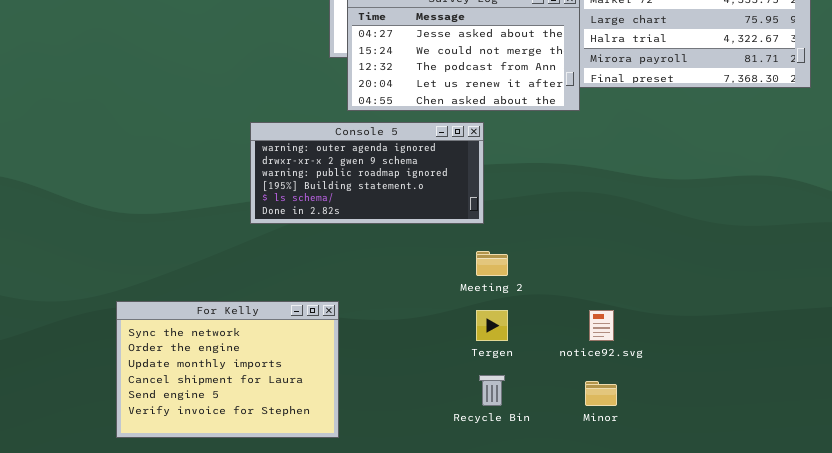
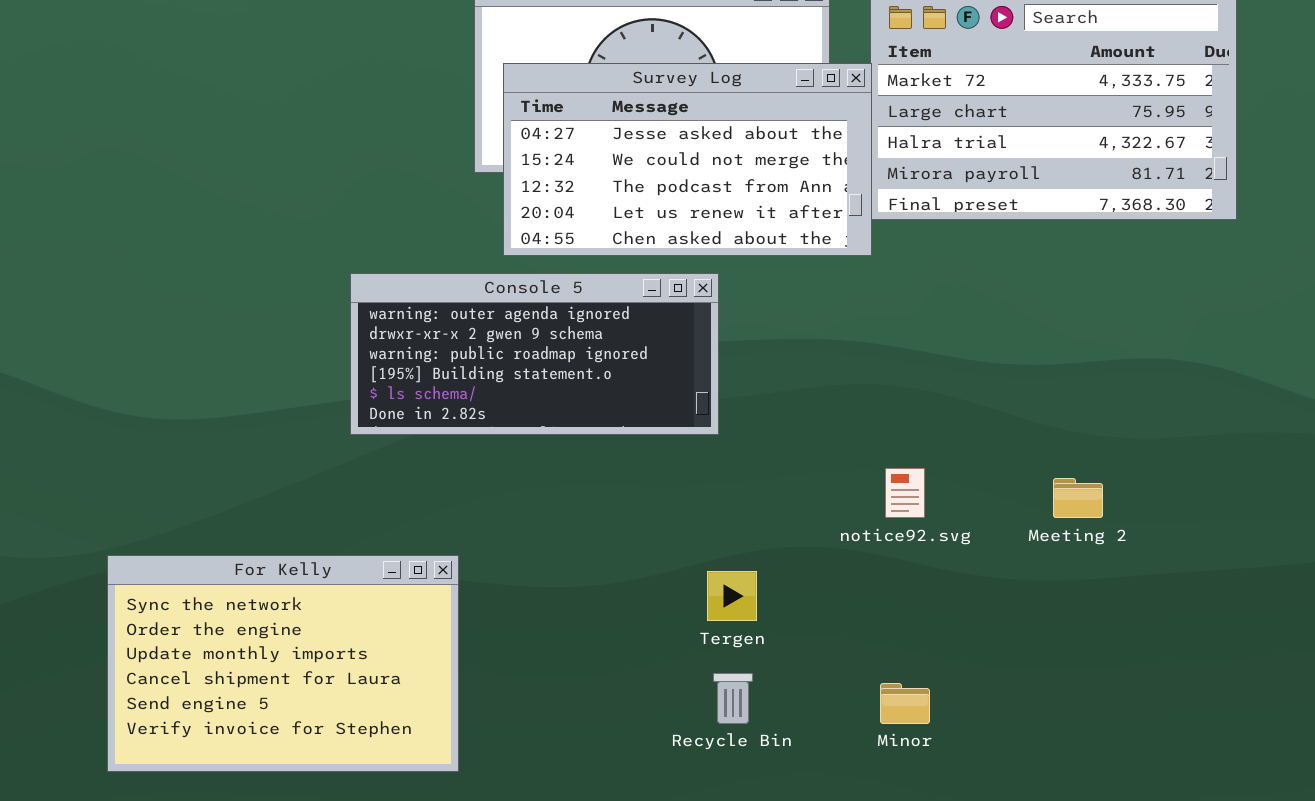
Meeting 2: [476,251,508,276] -> [1053,478,1103,518], moved
For Kelly: [116,301,339,438] -> [107,555,459,772], moved
notice92.svg: [589,310,614,341] -> [885,468,925,518], moved

